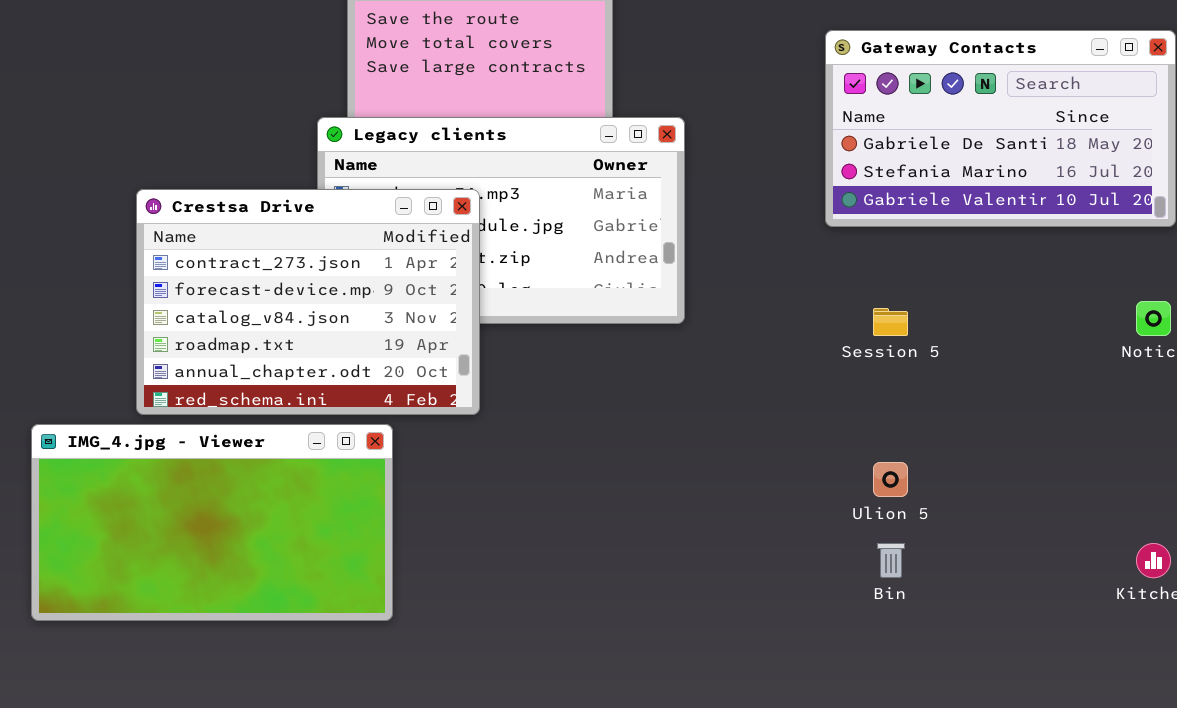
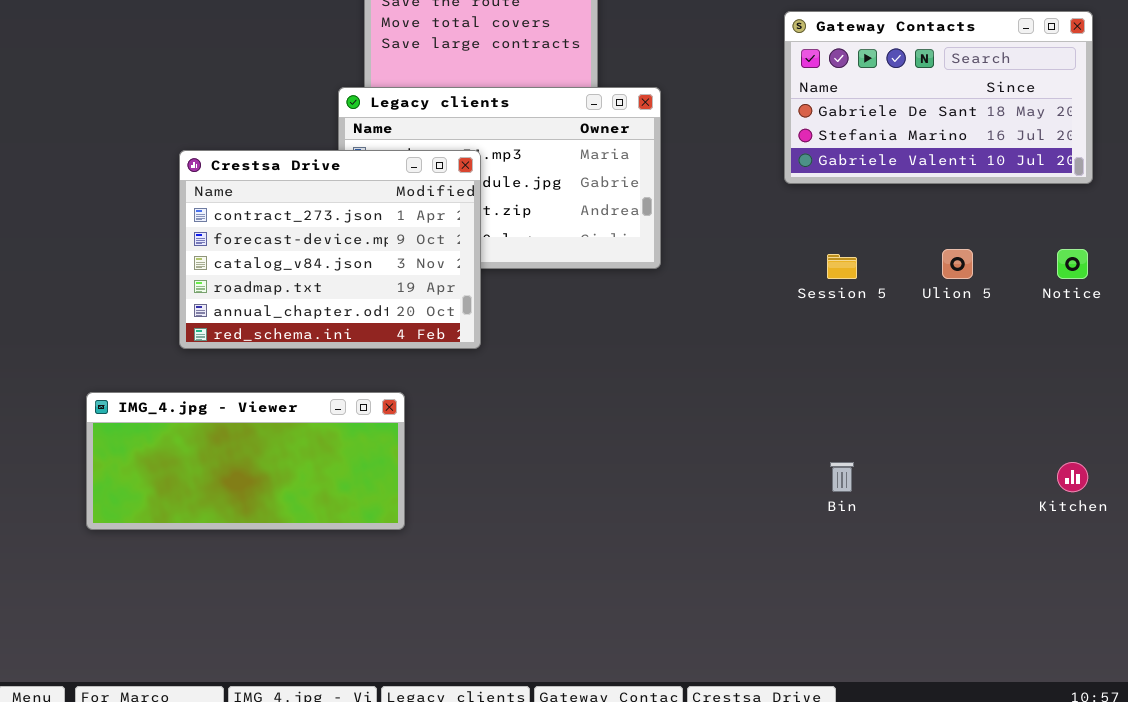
IMG_4.jpg - Viewer: [31,424,393,621] -> [86,392,405,530], resized
Ulion 5: [873,462,908,497] -> [942,249,973,279], moved

